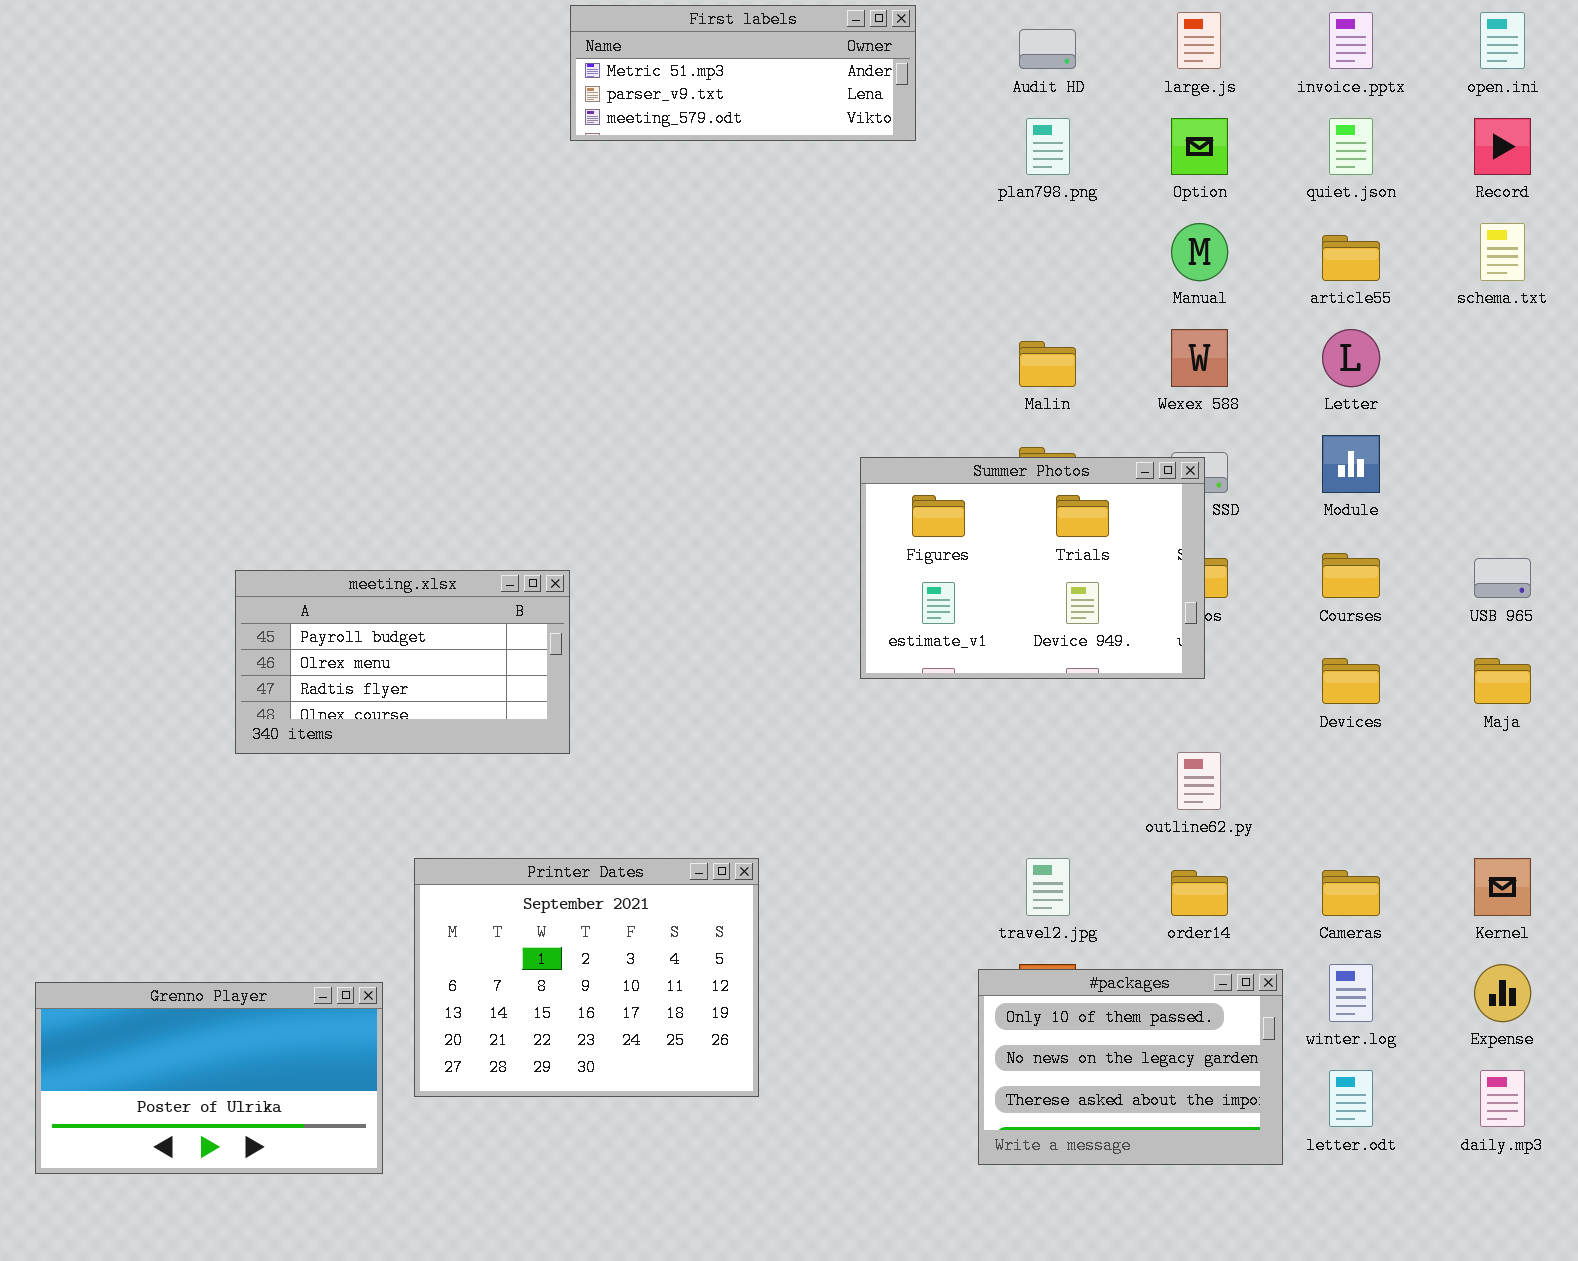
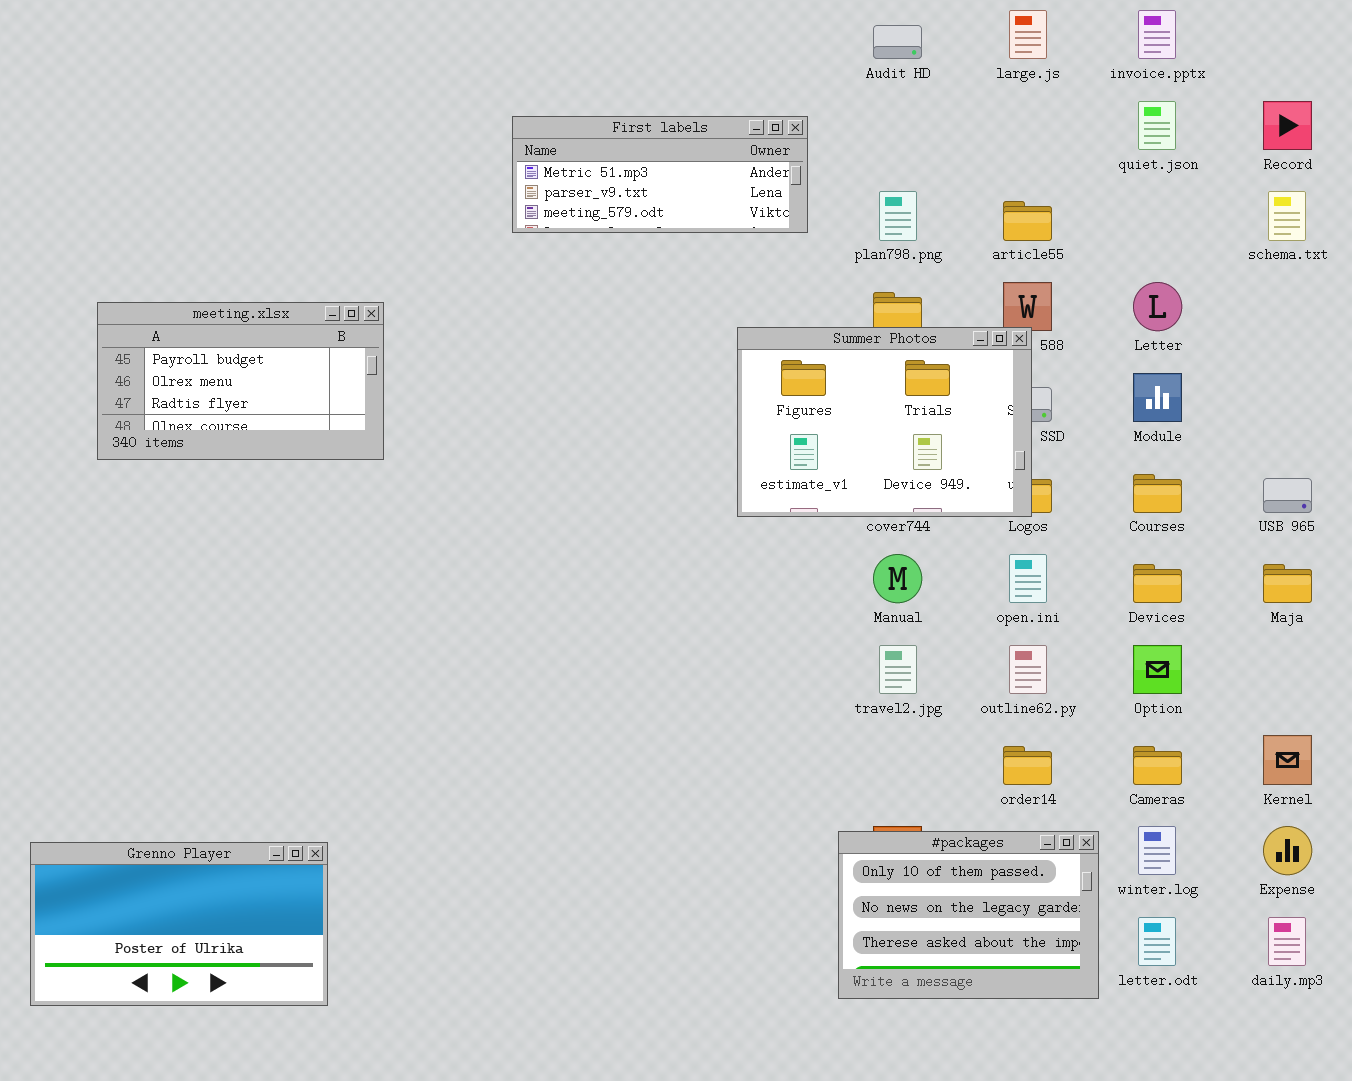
First labels: [570,5,916,141] -> [512,116,808,233], moved
open.ini: [1480,12,1525,69] -> [1009,554,1047,603], moved
plan798.png: [1026,118,1070,175] -> [879,191,917,241], moved
Option: [1171,118,1228,175] -> [1133,645,1182,694], moved
Manual: [1171,223,1228,281] -> [873,554,922,603], moved
article55: [1322,235,1380,281] -> [1003,201,1052,241], moved
Summer Photos: [860,457,1205,679] -> [737,327,1032,517], moved
meeting.xlsx: [235,570,570,754] -> [97,302,384,460], moved
Printer Dates: [414,858,759,1097] -> none, closed
travel2.jpg: [1026,858,1070,916] -> [879,645,917,694], moved

